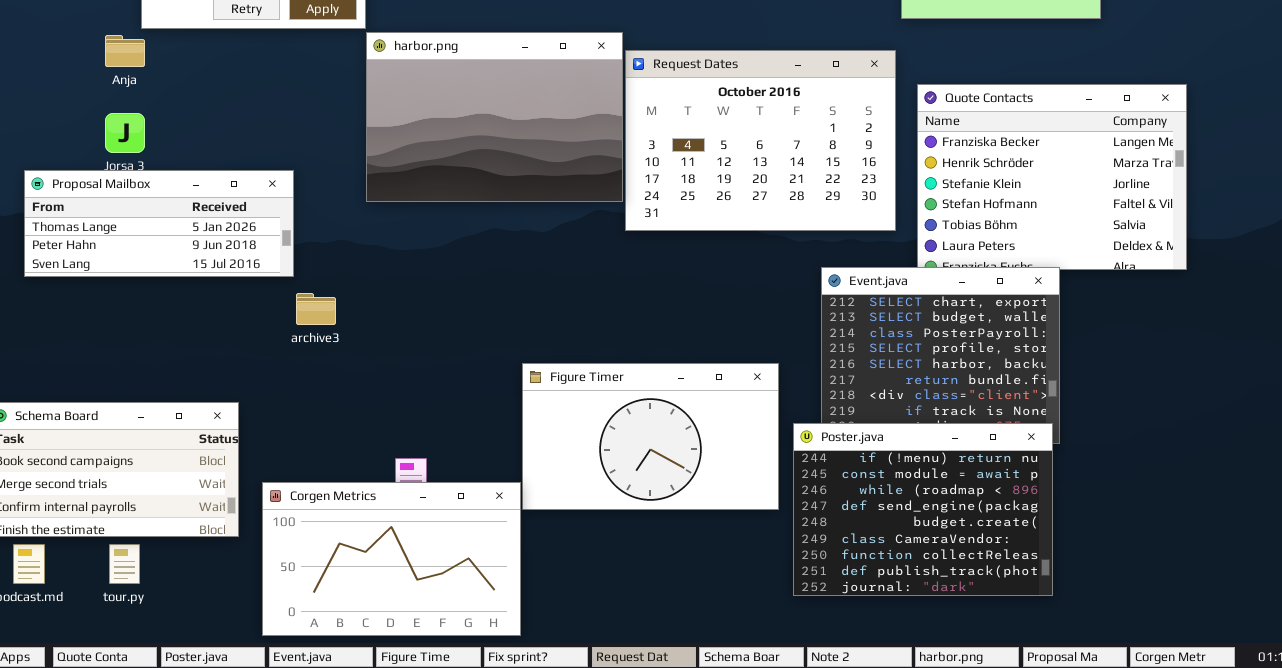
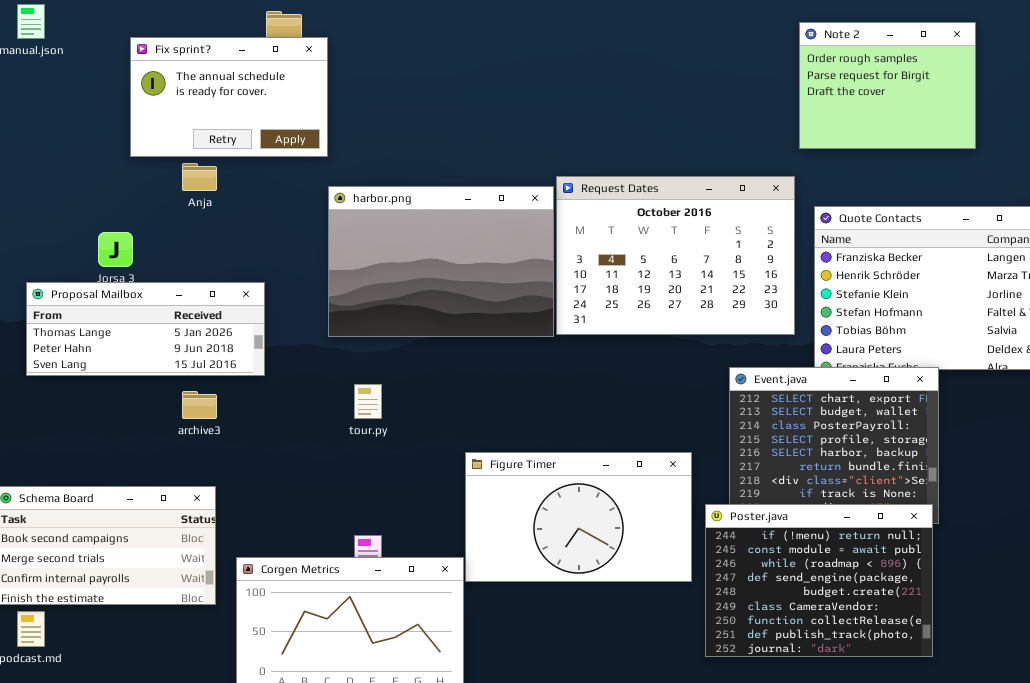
harbor.png: [366,32,623,202] -> [328,186,554,337], moved
Anja: [105,35,145,67] -> [182,163,217,191], moved
archive3: [296,293,336,325] -> [182,391,217,419], moved
tour.py: [109,544,140,584] -> [354,384,382,419], moved

